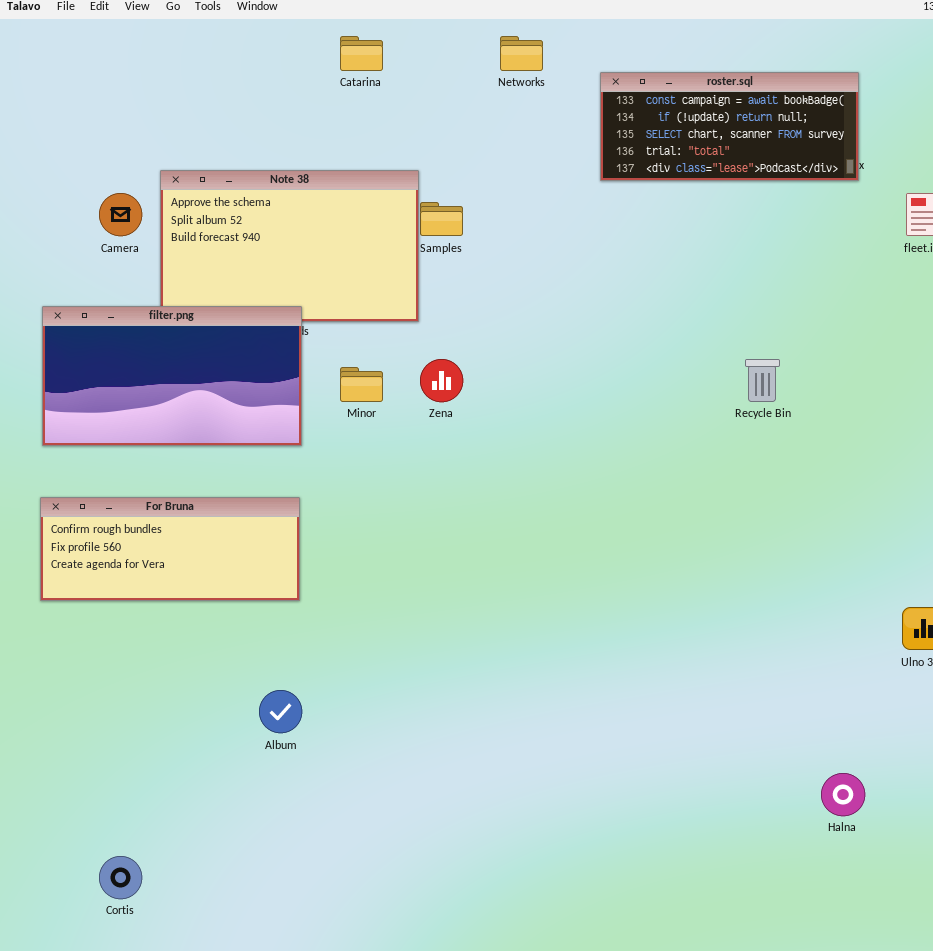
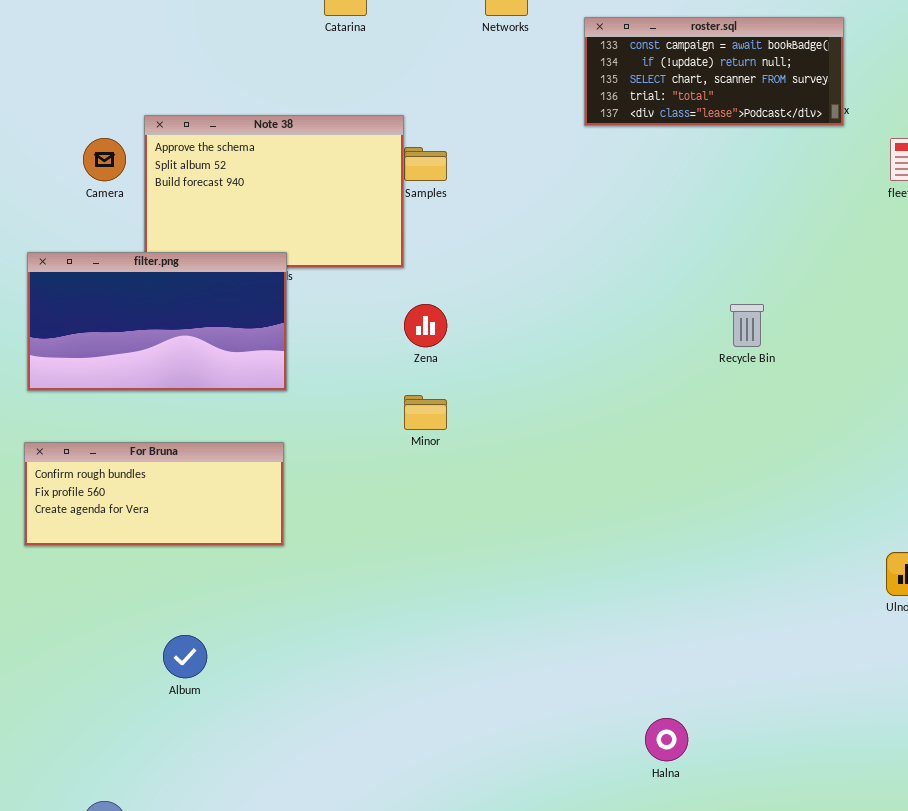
Minor: [340,367,383,402] -> [404,395,447,430], moved
Album: [259,690,302,733] -> [163,635,207,678], moved
Halna: [821,773,865,816] -> [645,718,688,761], moved

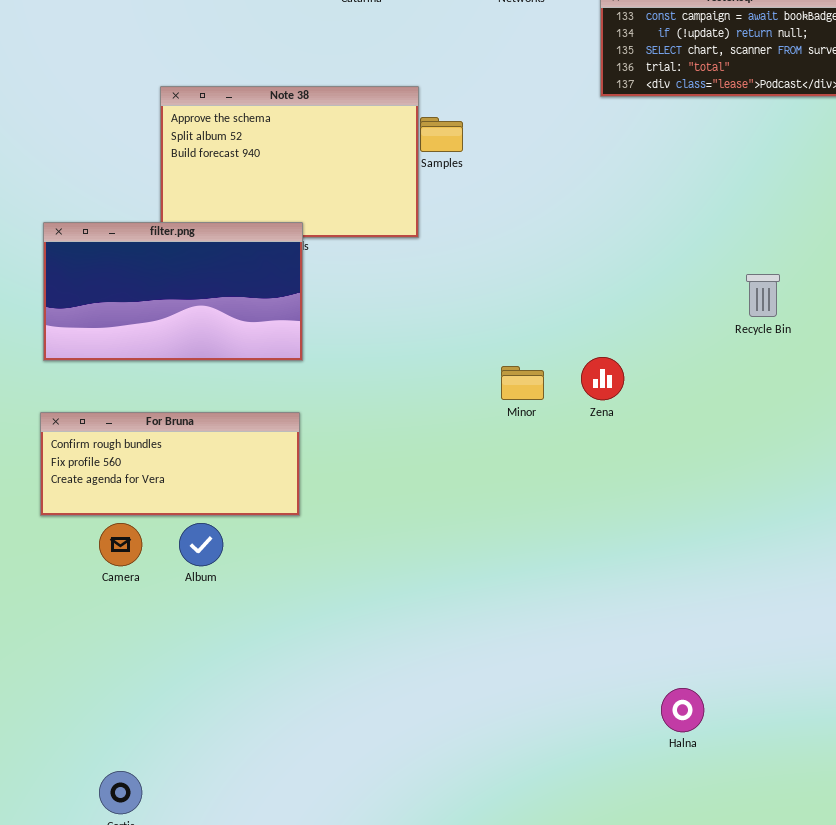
Camera: [83,138,126,181] -> [99,523,142,566], moved
Zena: [404,304,447,347] -> [581,357,624,400], moved
Minor: [404,395,447,430] -> [501,366,544,400], moved
Album: [163,635,207,678] -> [179,523,223,566], moved

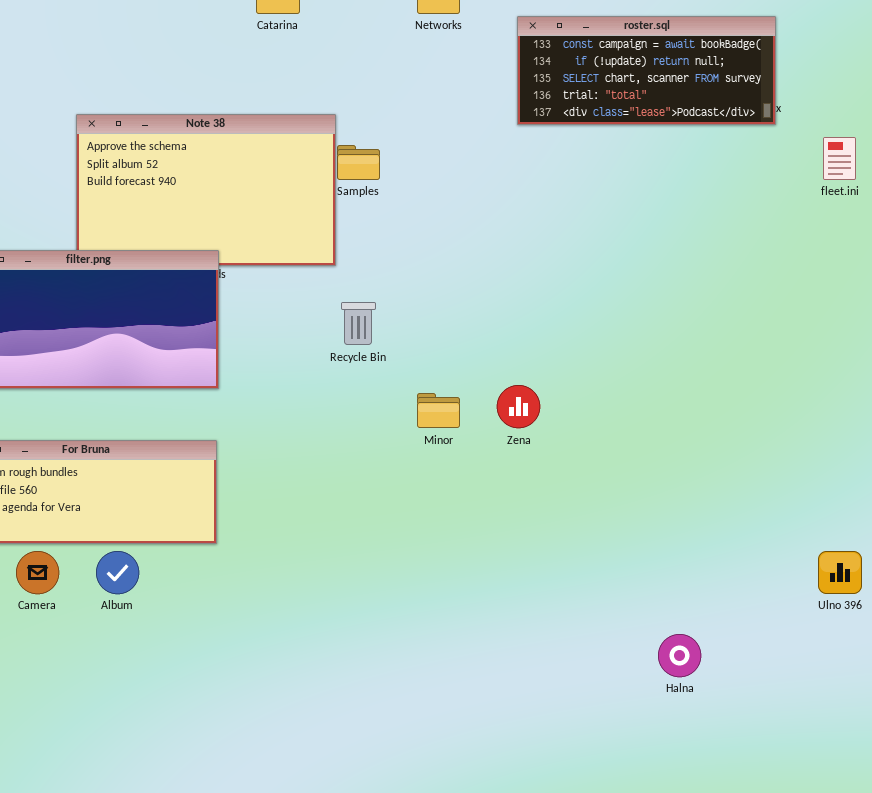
Recycle Bin: [746,274,780,317] -> [341,302,376,345], moved
Halna: [661,688,704,732] -> [658,634,701,677], moved

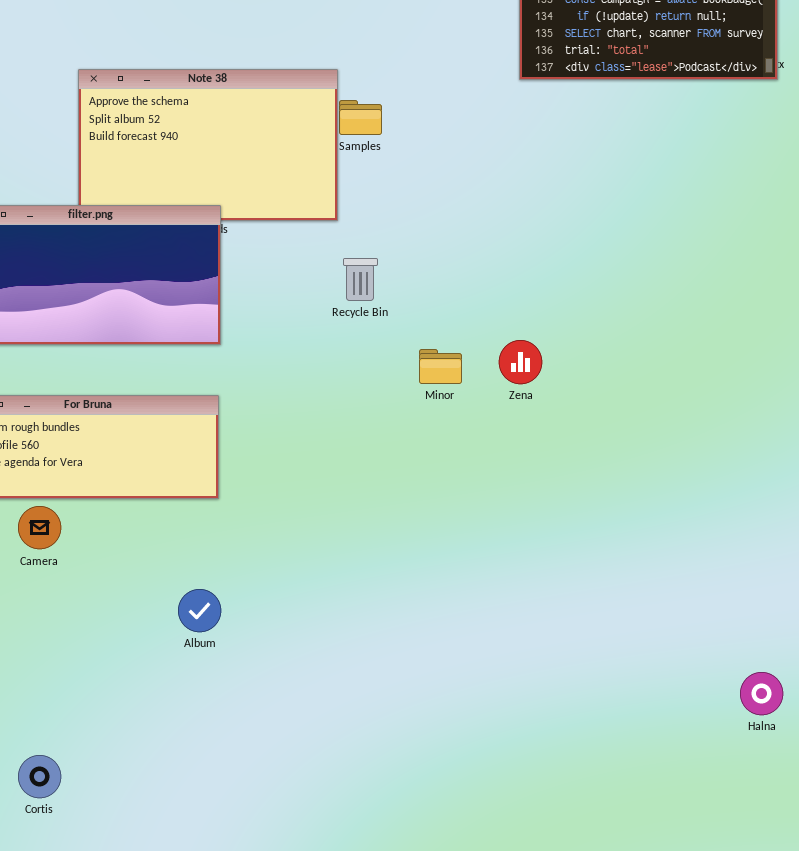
Album: [96,551,139,594] -> [178,589,221,632], moved
Halna: [658,634,701,677] -> [740,672,783,715], moved

